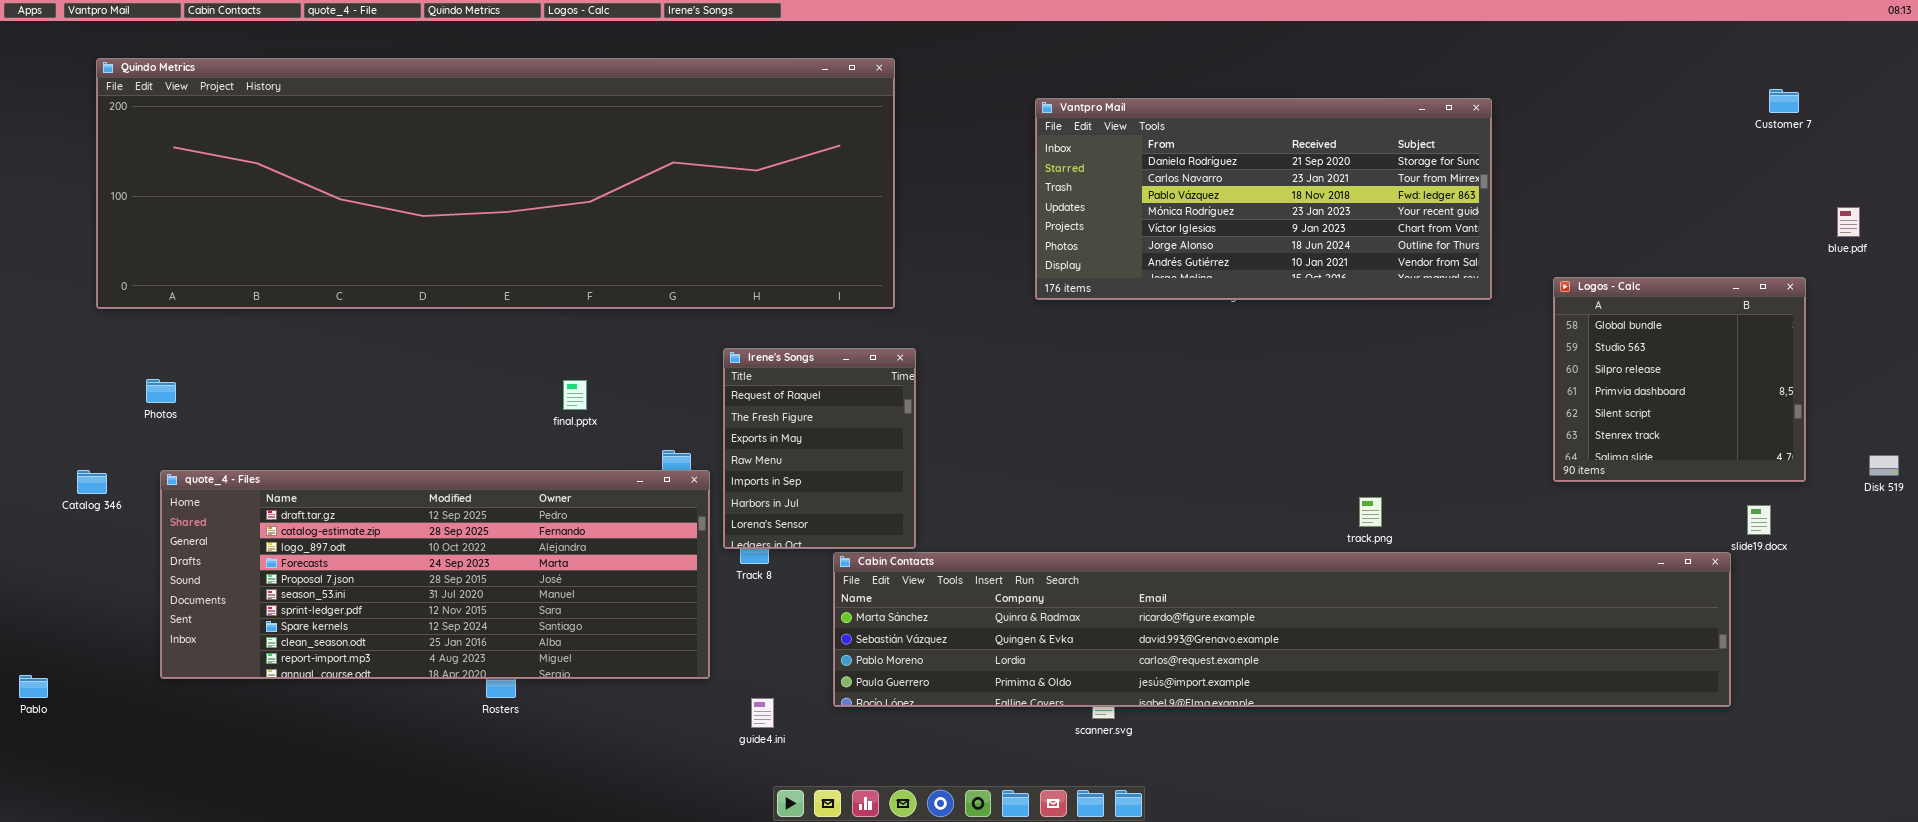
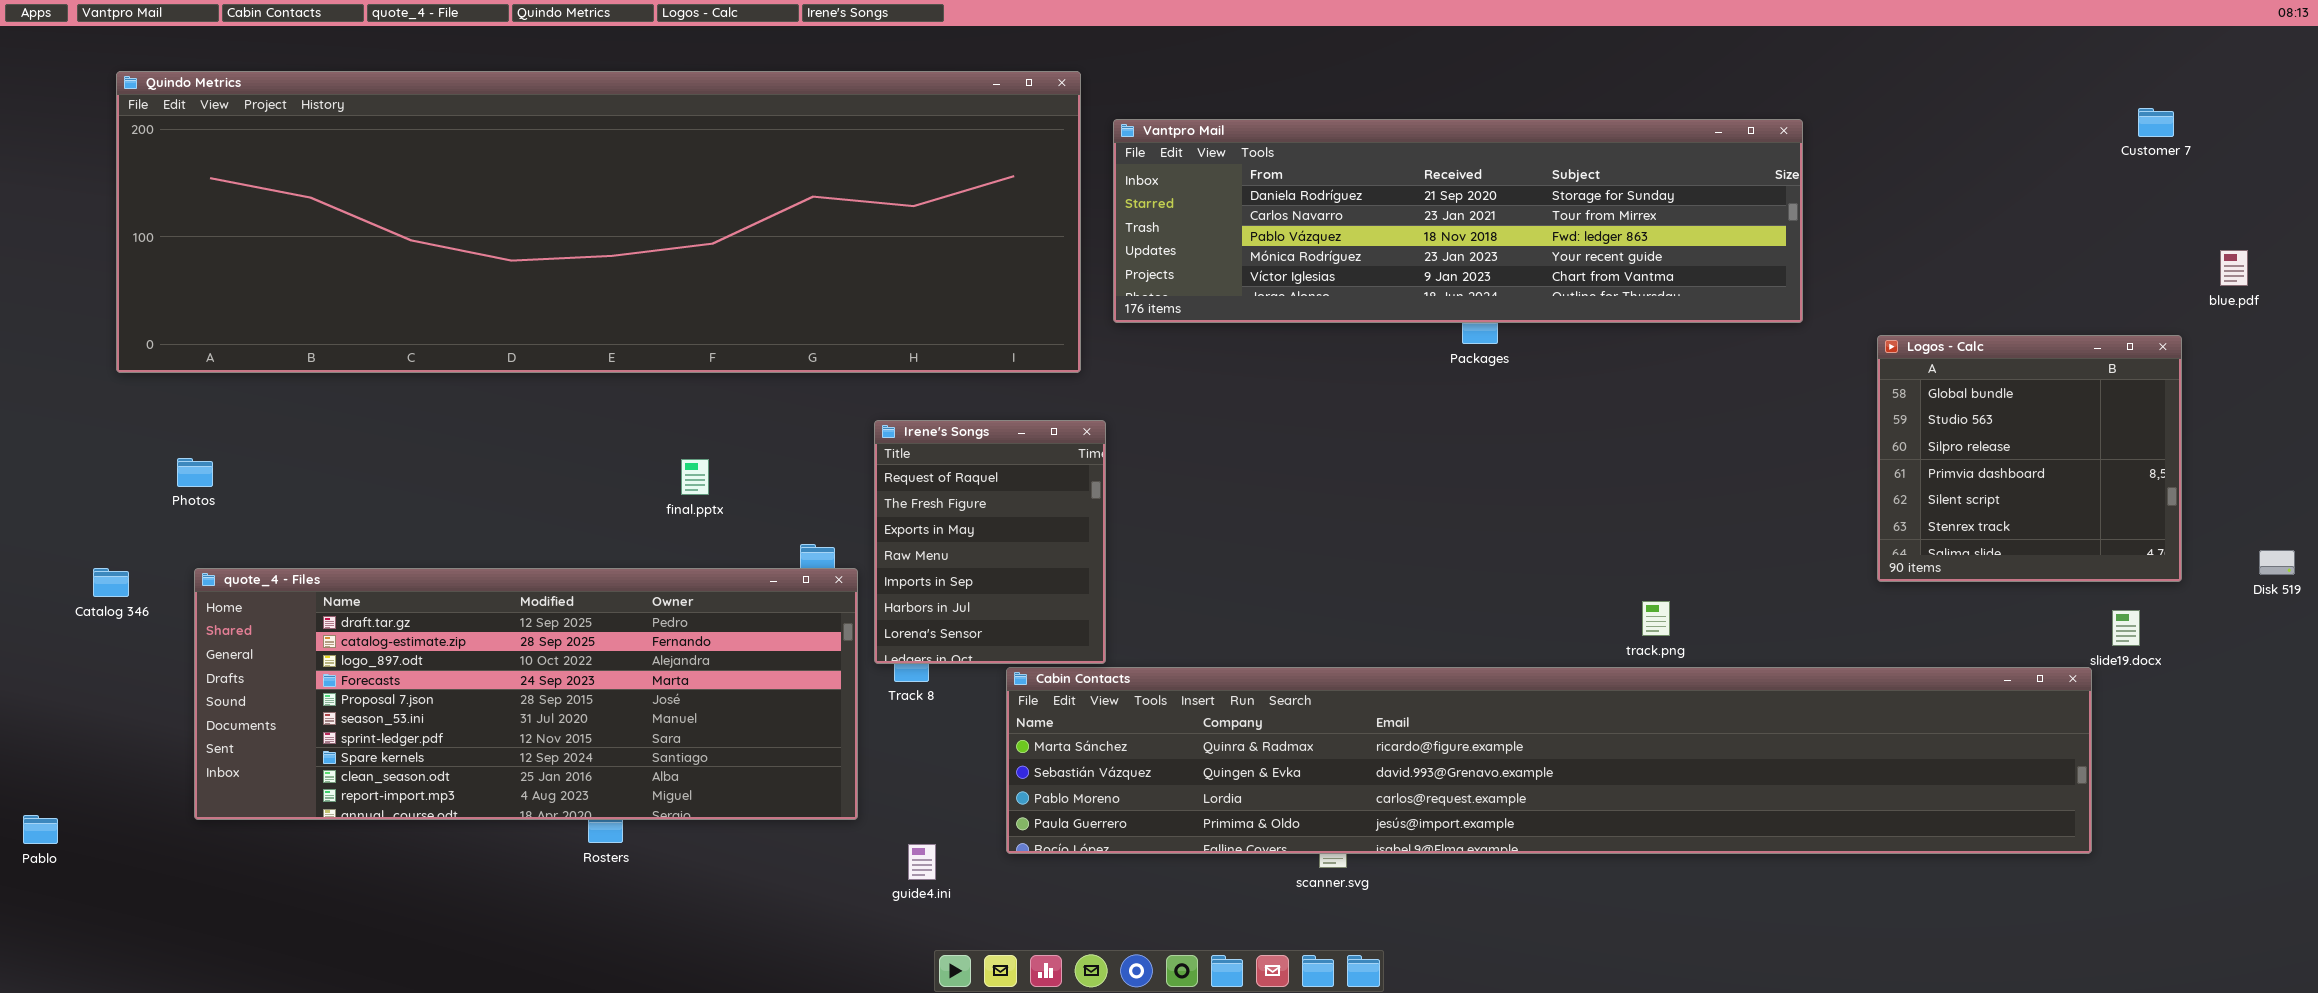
Vantpro Mail: [1035,98,1492,300] -> [1113,119,1803,323], resized

